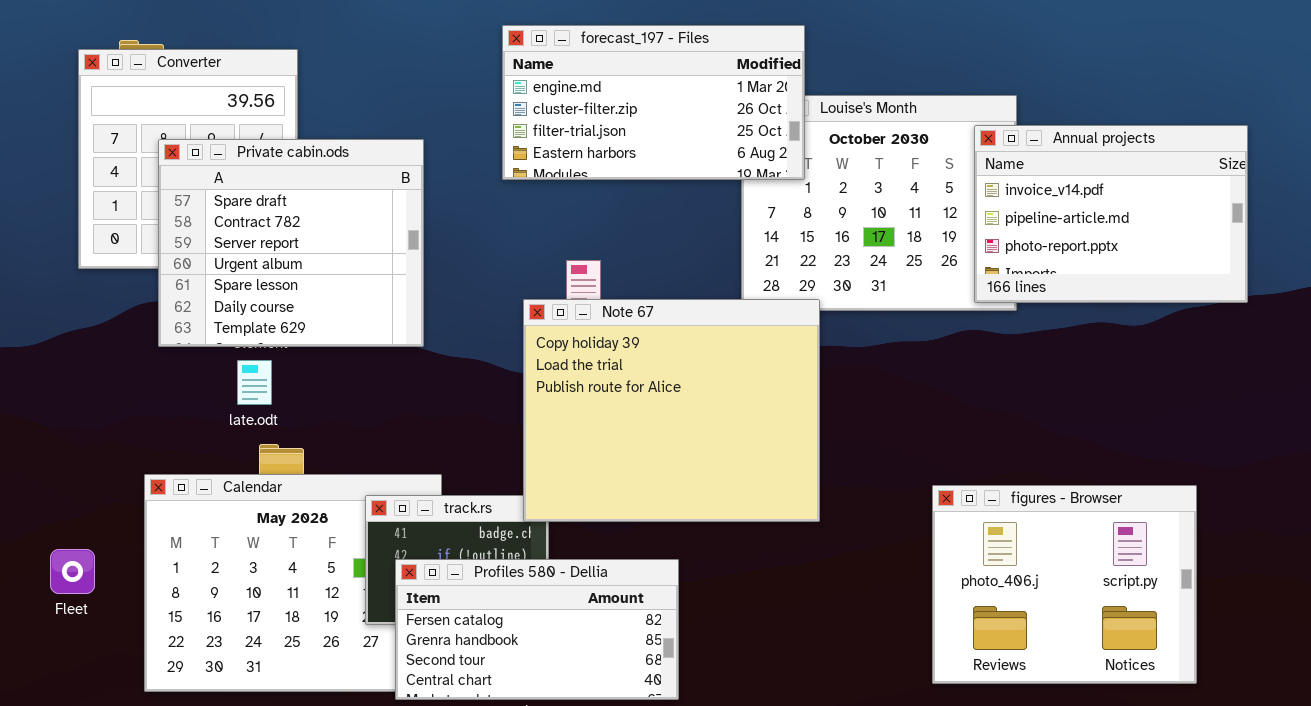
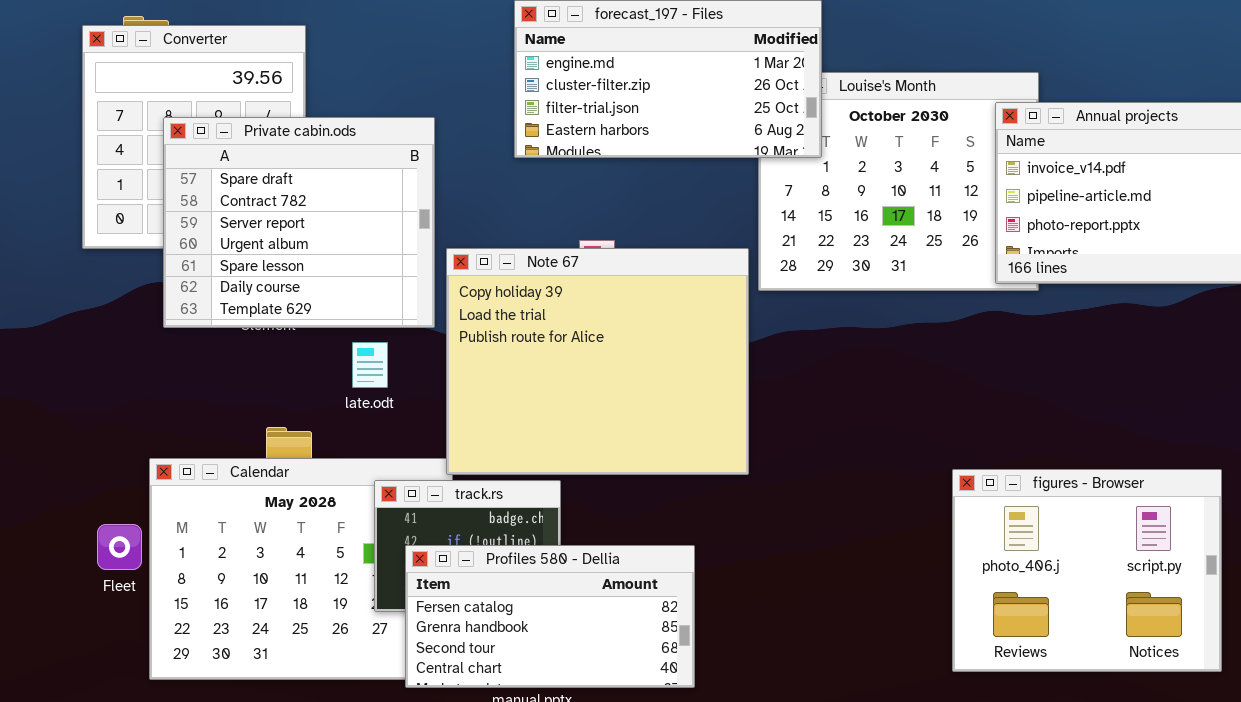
Note 67: [523,299,820,522] -> [446,248,749,475], moved
late.odt: [237,360,272,405] -> [352,342,388,388], moved
Fleet: [50,549,95,594] -> [97,524,142,570], moved

